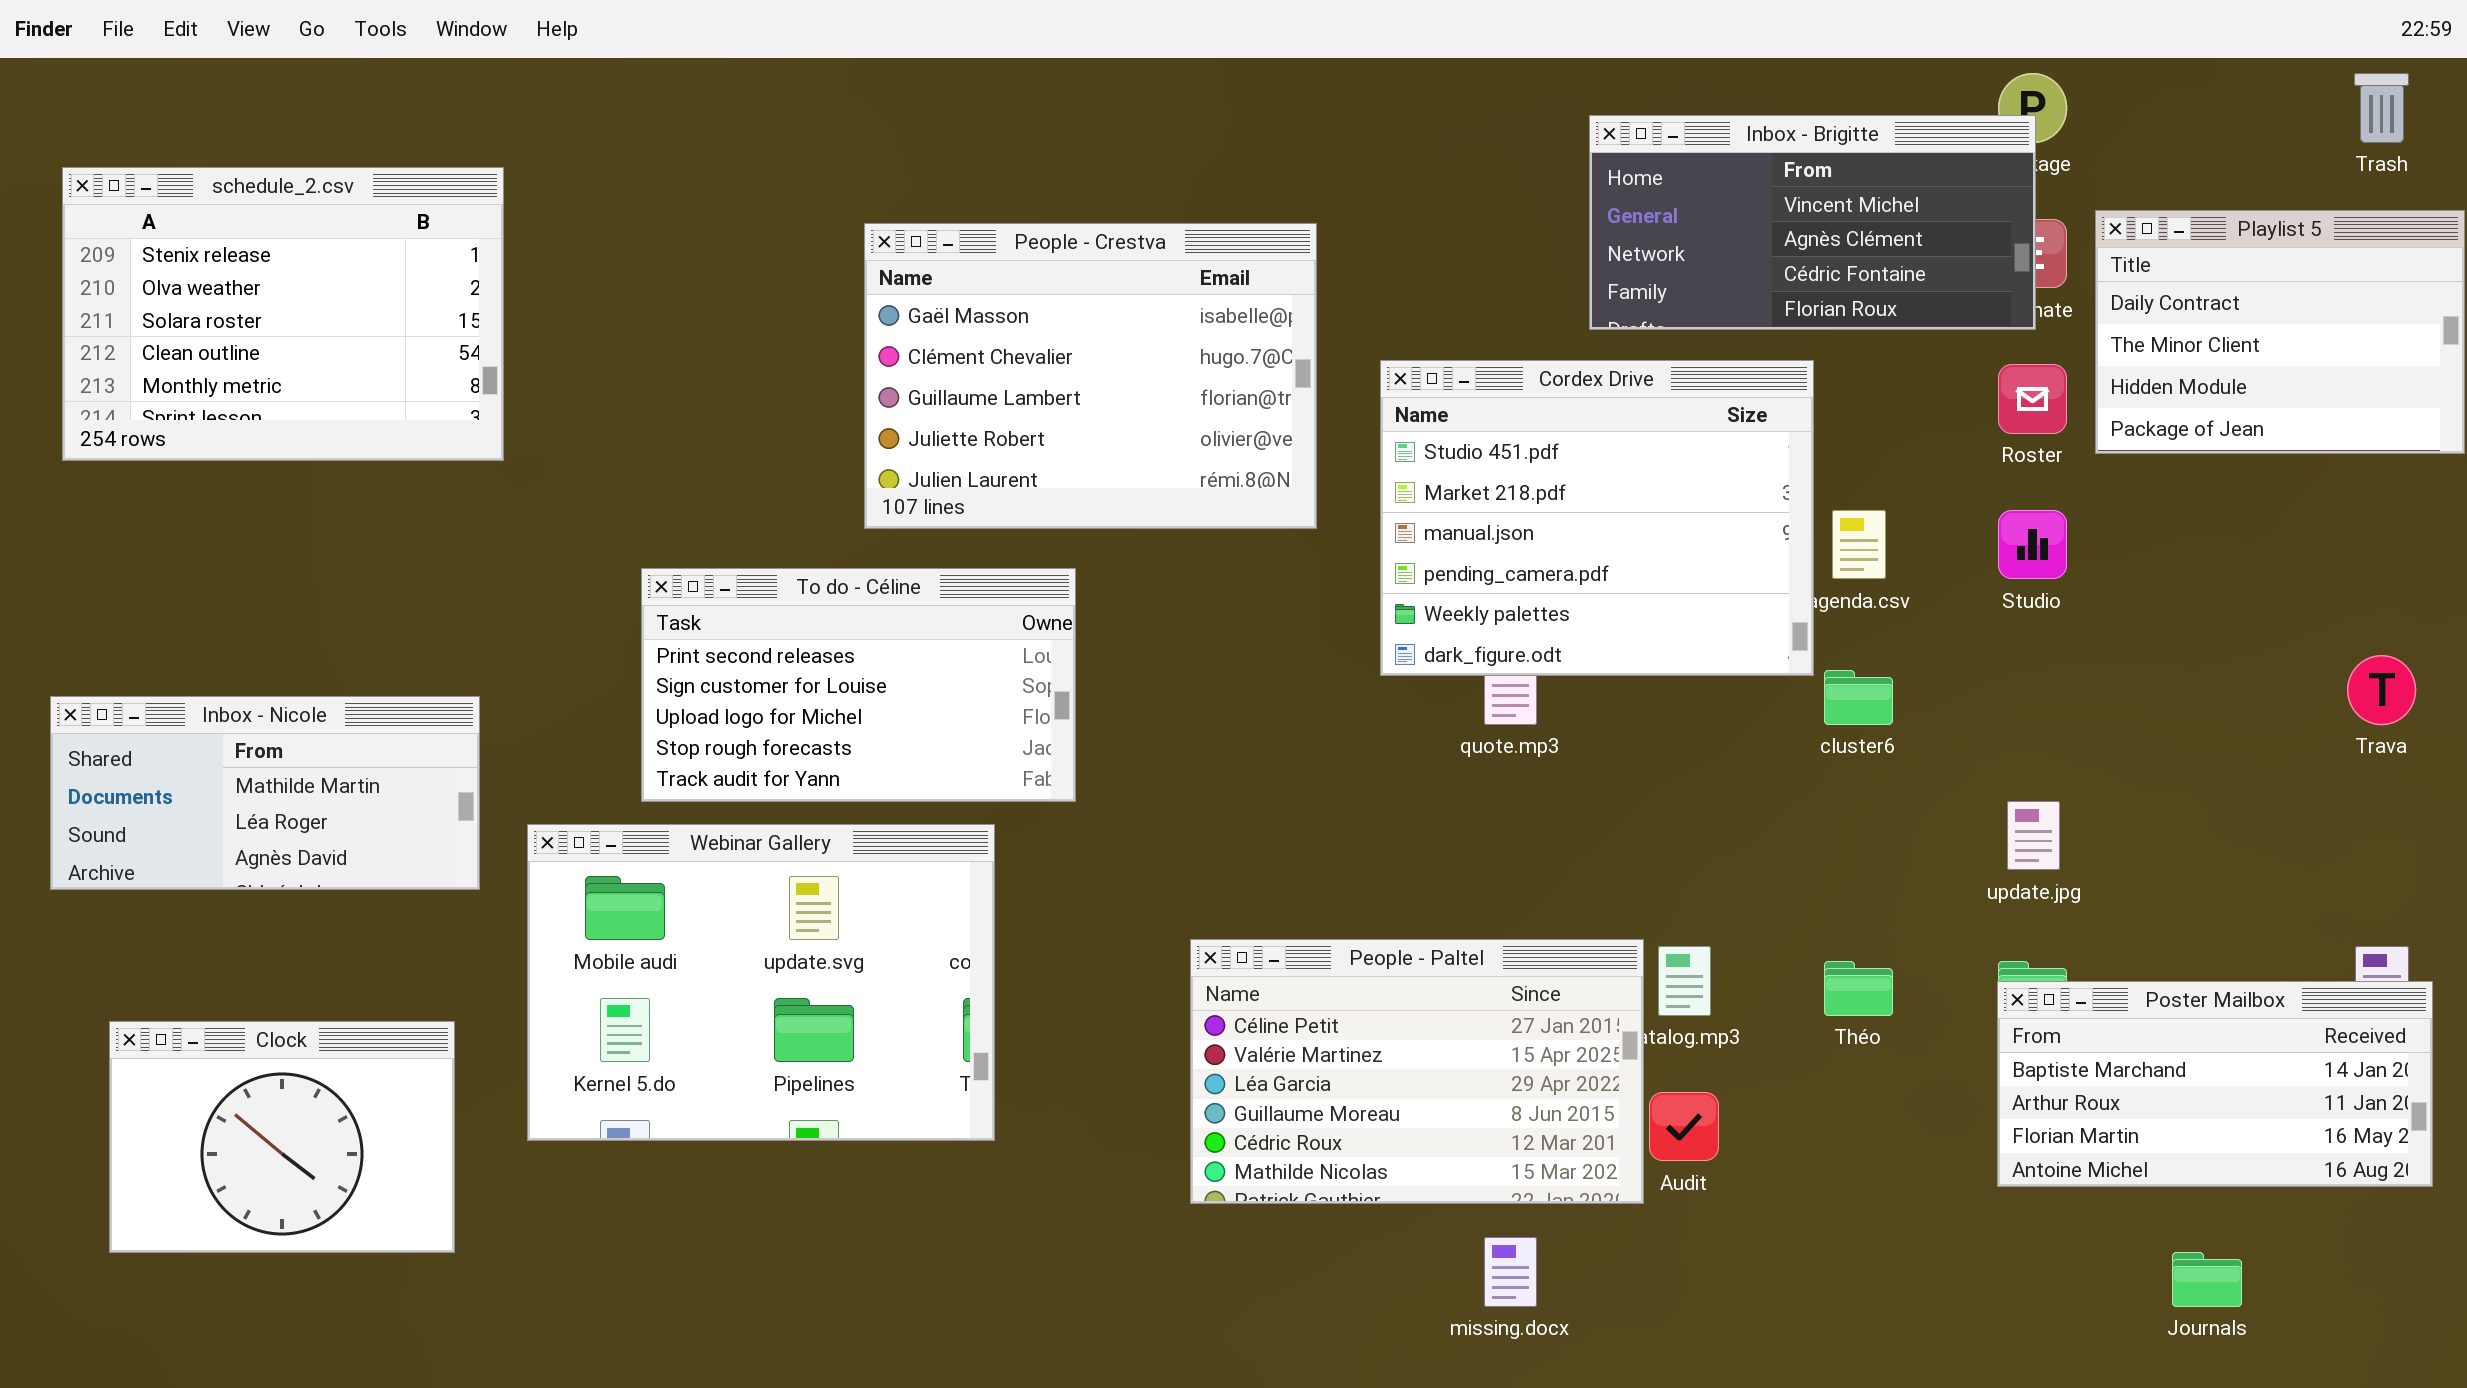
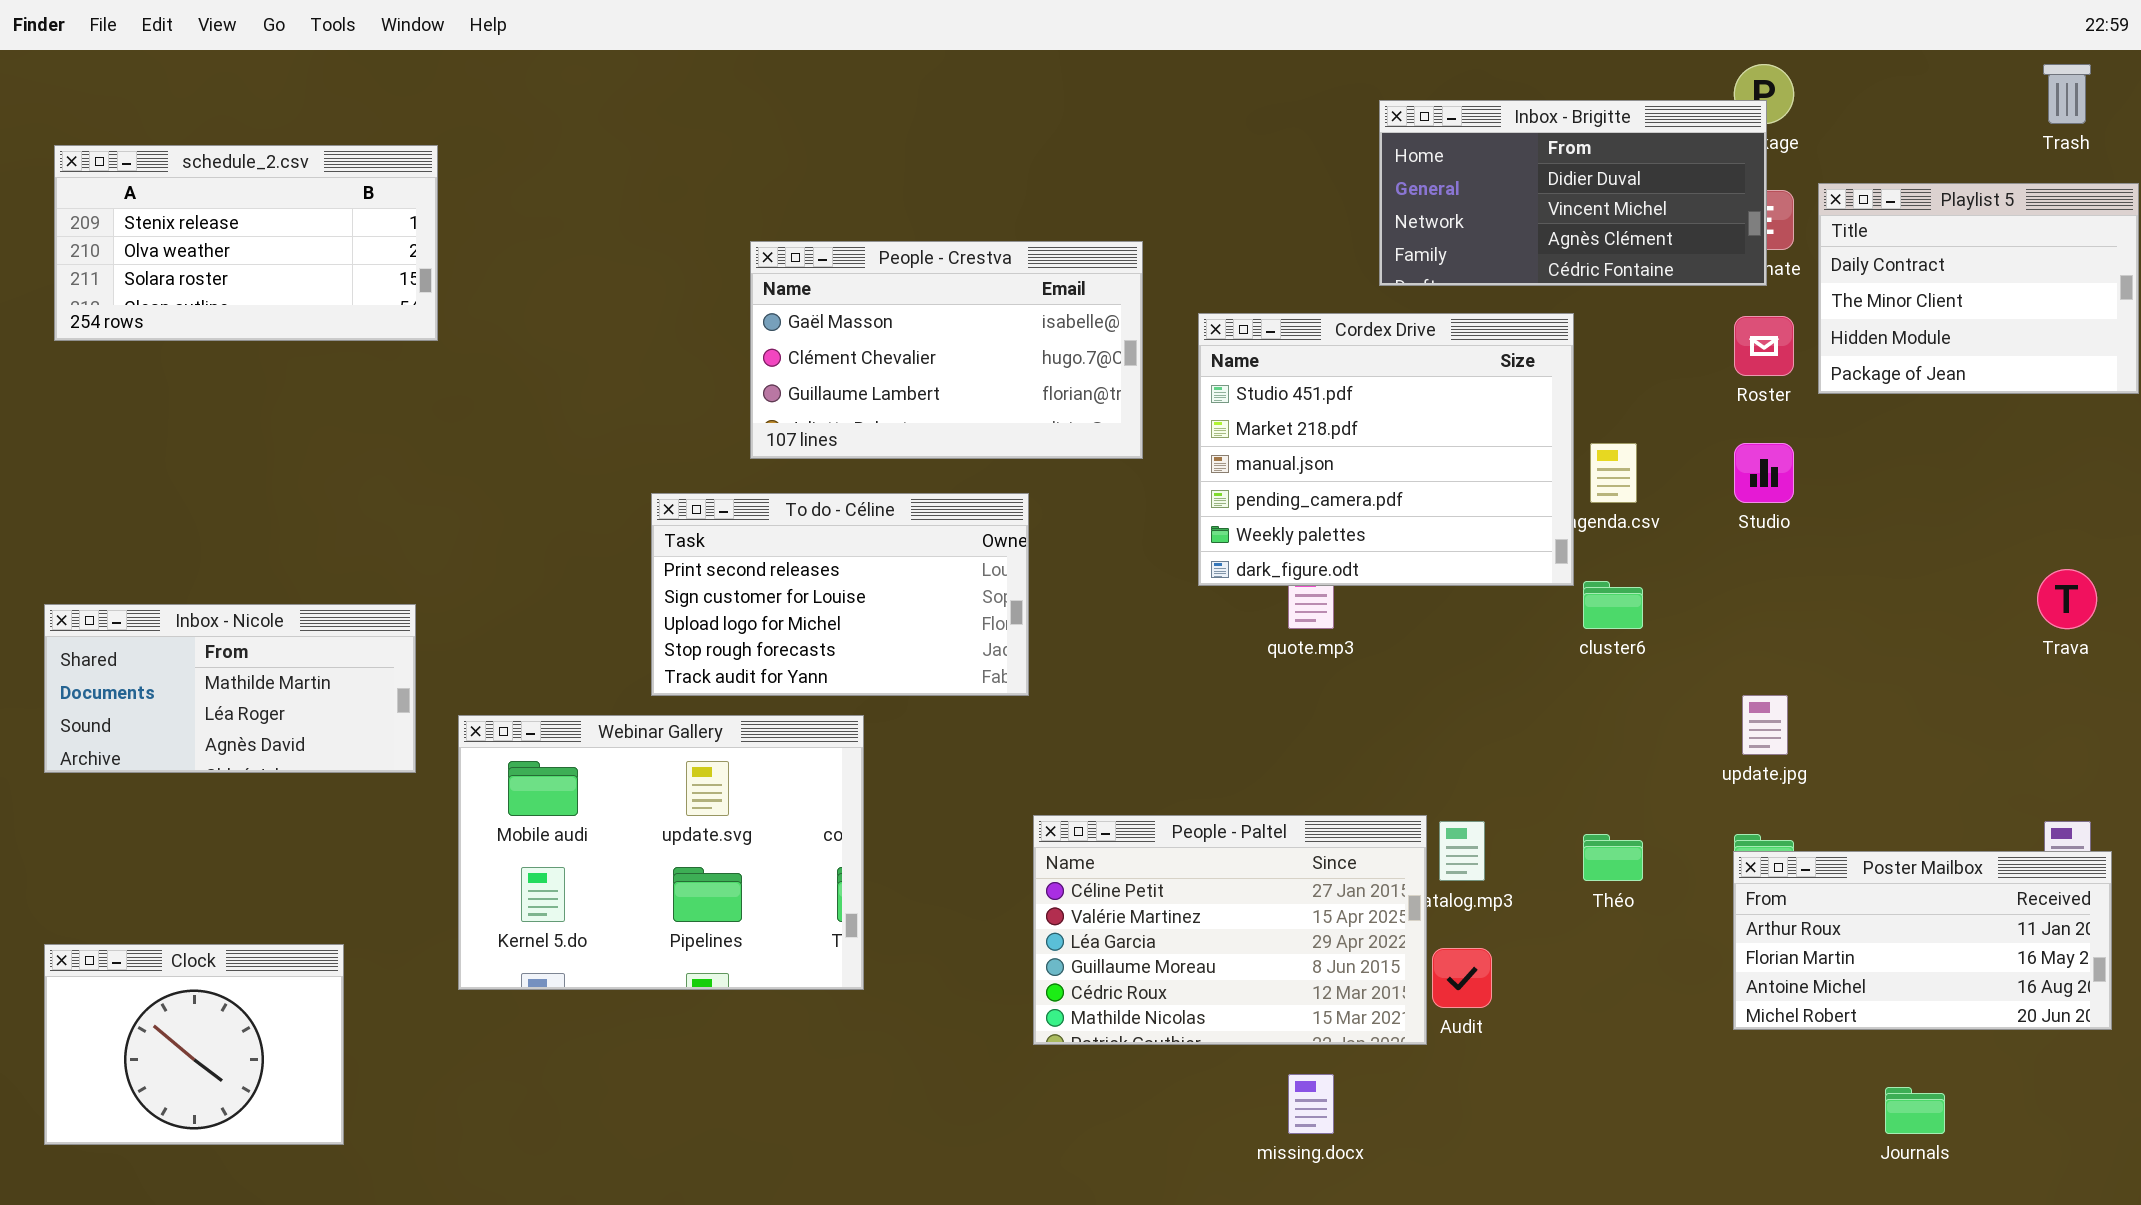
Inbox - Brigitte: [1589,115,2036,330] -> [1379,100,1767,286], scrolled up 1 row
schedule_2.csv: [62,167,504,461] -> [54,145,438,341], resized
People - Crestva: [864,223,1317,529] -> [750,241,1143,459], resized
To do - Céline: [641,568,1076,802] -> [651,493,1029,696], moved
Poster Mailbox: [1997,981,2433,1187] -> [1733,851,2112,1030], scrolled down 1 row
Clock: [109,1021,455,1253] -> [44,944,344,1145], moved

